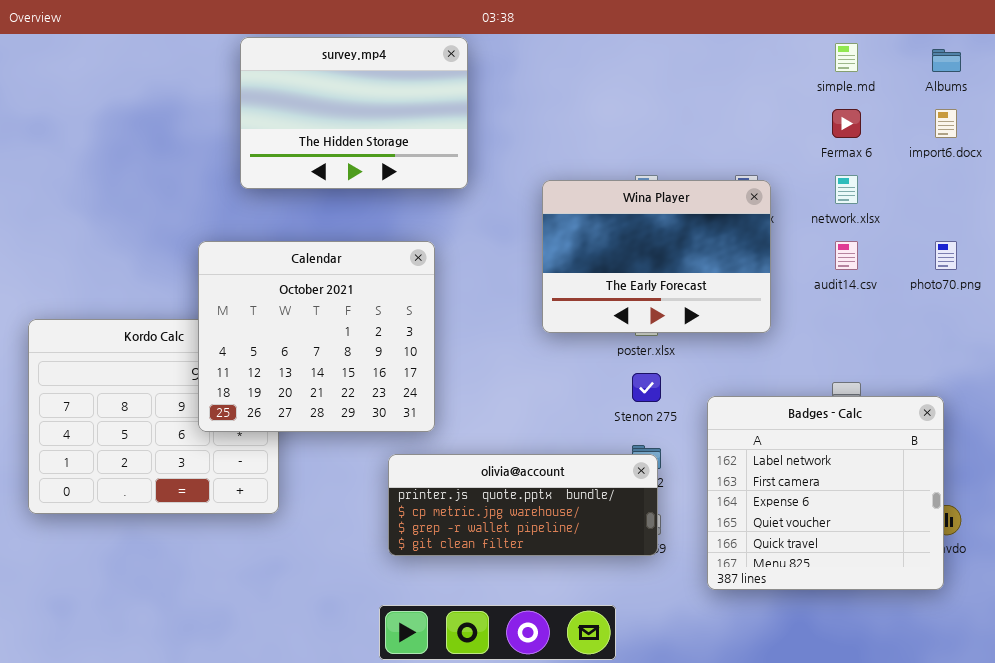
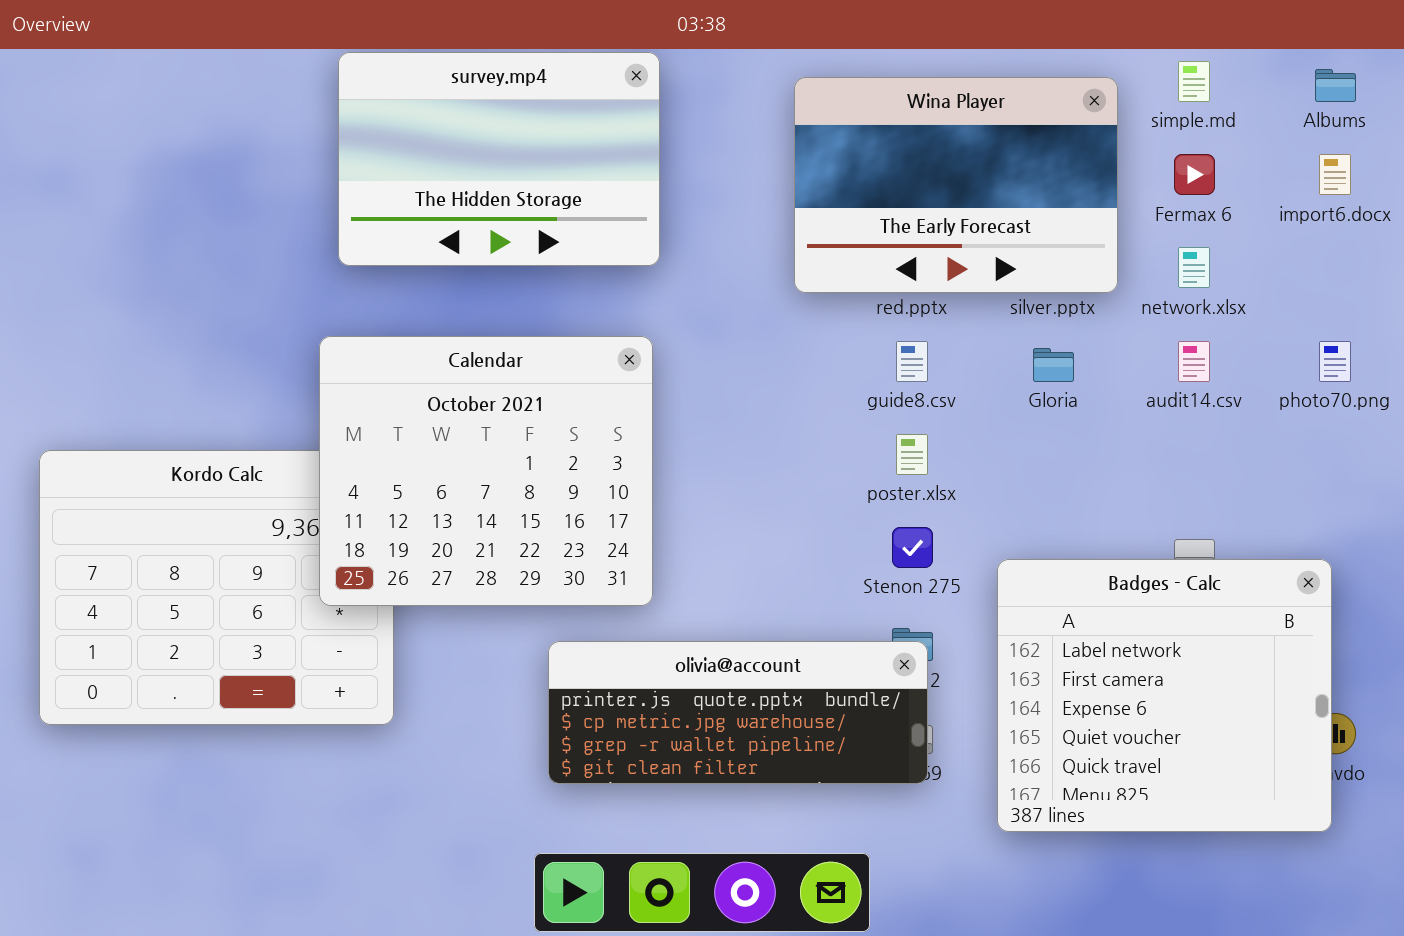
Wina Player: [542,180,771,333] -> [794,77,1118,293], moved
Calendar: [198,241,435,432] -> [319,336,653,606], moved

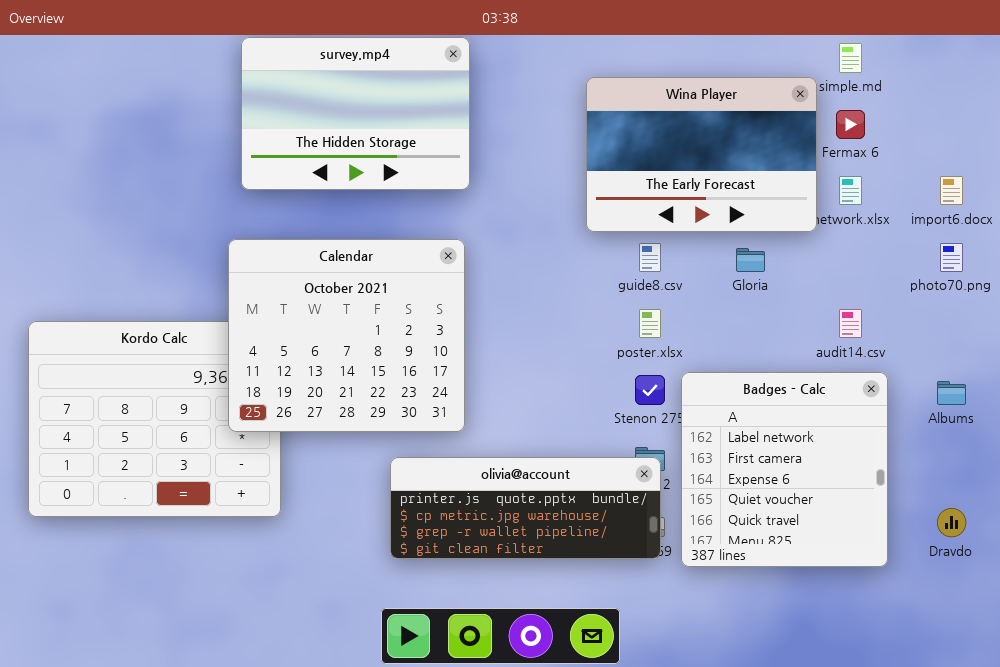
Albums: [1315,69,1356,102] -> [937,381,966,405], moved
Wina Player: [794,77,1118,293] -> [586,77,817,232], moved
import6.docx: [1319,154,1351,195] -> [940,176,963,205], moved
audit14.csv: [1178,341,1210,382] -> [839,309,862,338], moved
Badges - Calc: [997,559,1332,832] -> [681,372,888,567], moved, resized

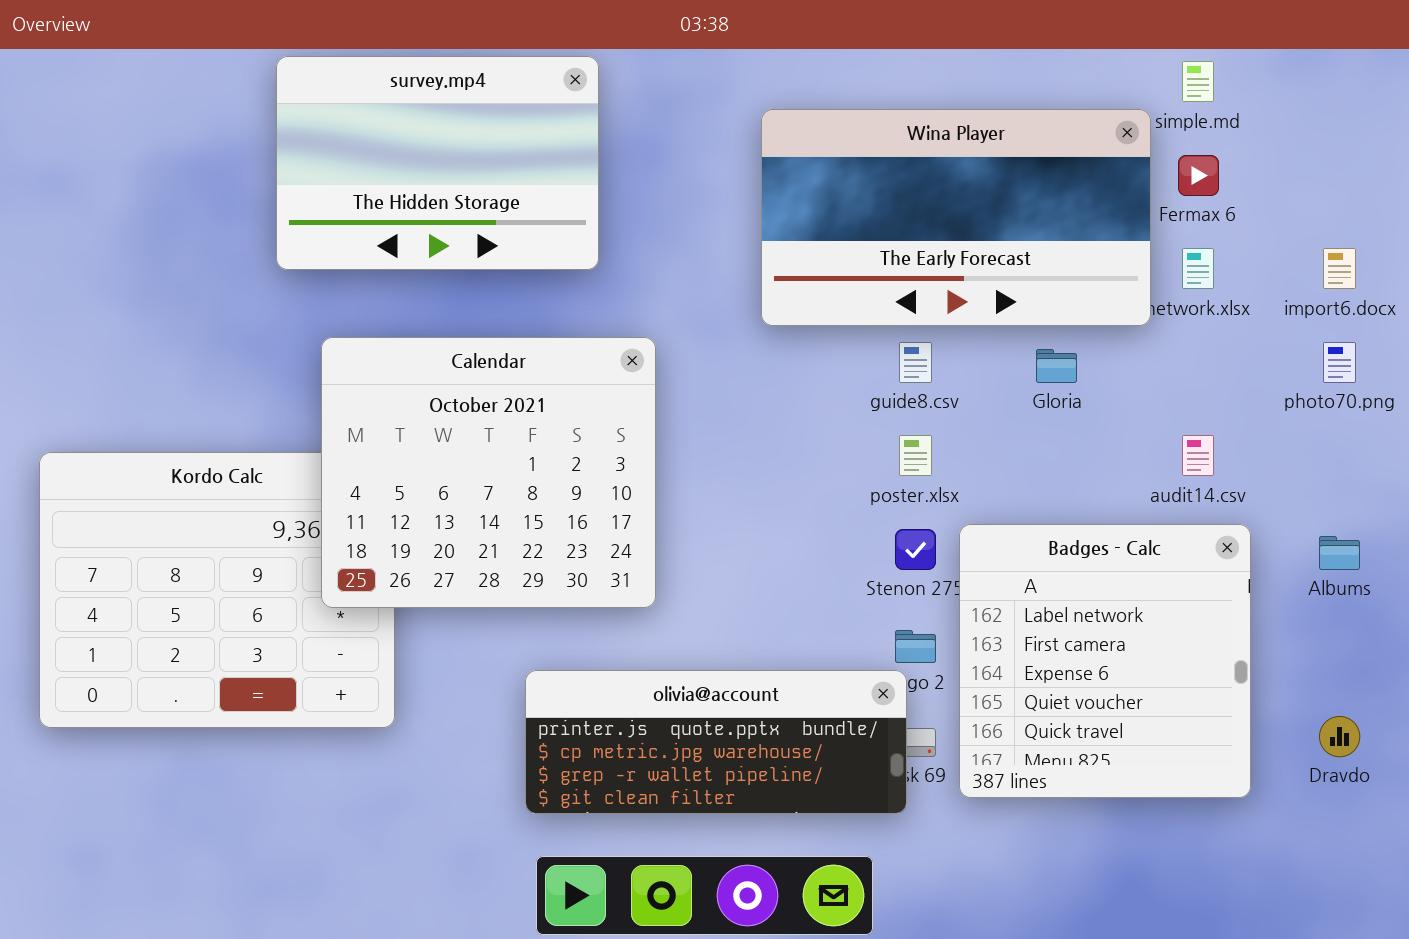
survey.mp4: [241,37,470,190] -> [276,56,599,270], moved
Wina Player: [586,77,817,232] -> [761,109,1151,326], resized
olivia@account: [390,457,661,559] -> [525,670,907,814], moved

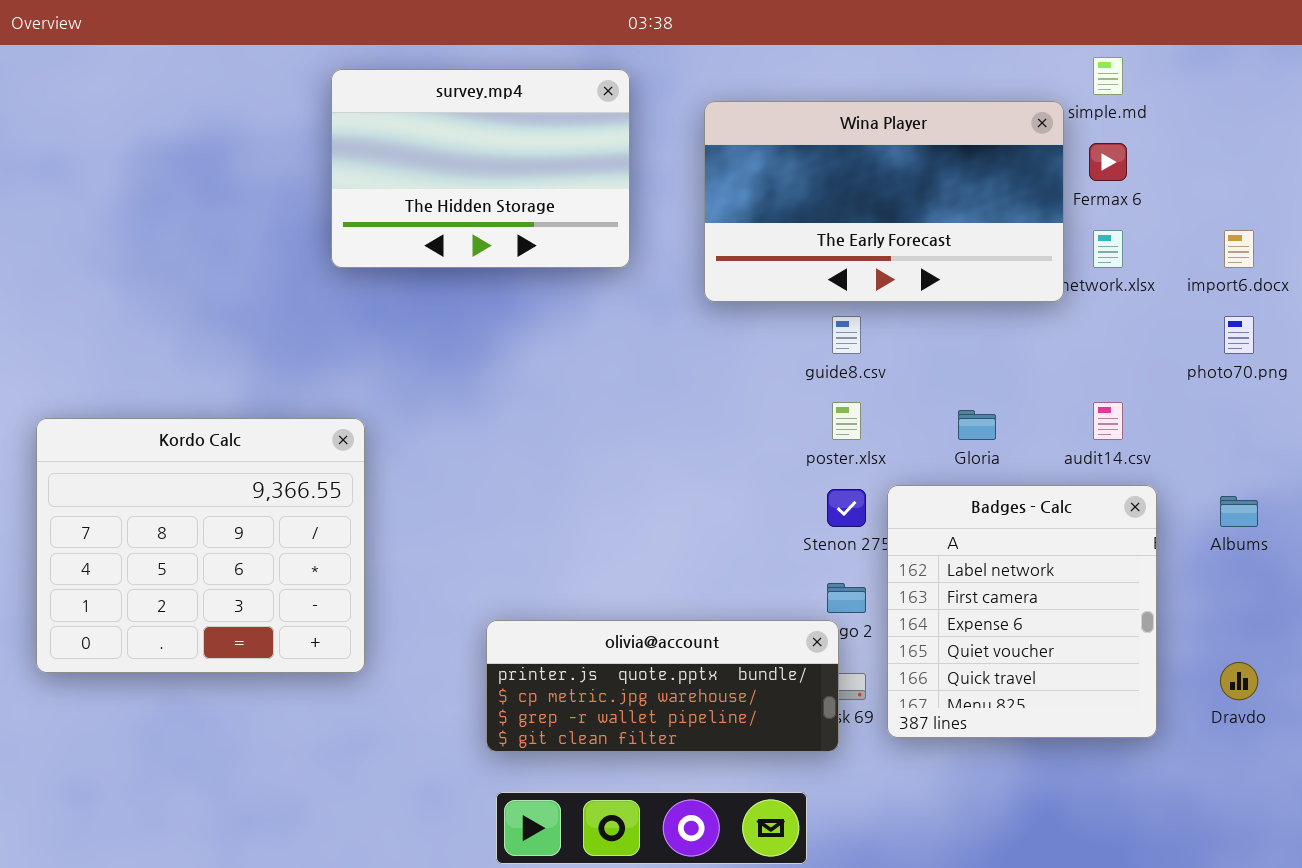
survey.mp4: [276,56,599,270] -> [331,69,630,268], moved
Calendar: [321,337,656,608] -> none, closed
Gloria: [1036,349,1077,383] -> [958,410,996,440], moved

